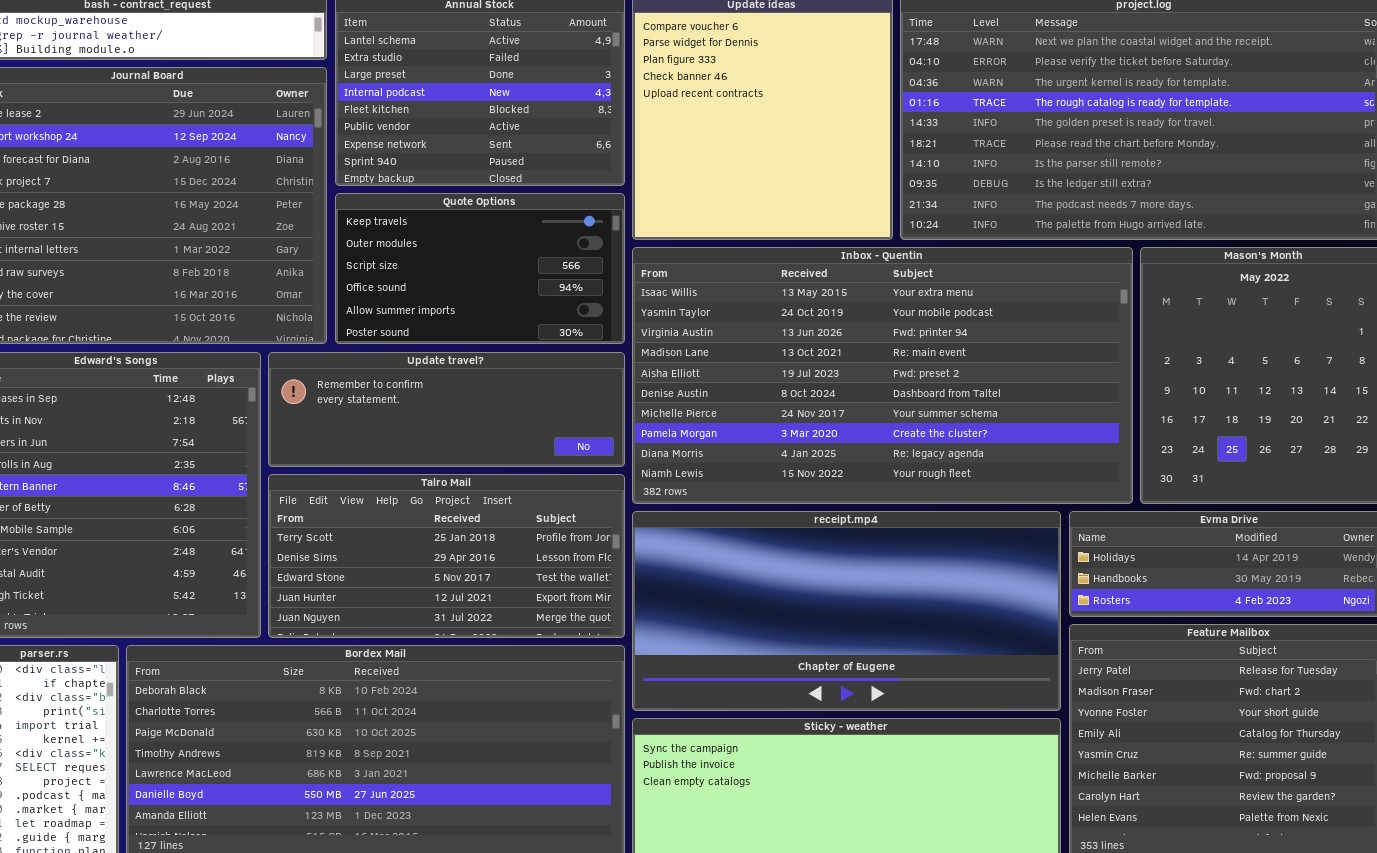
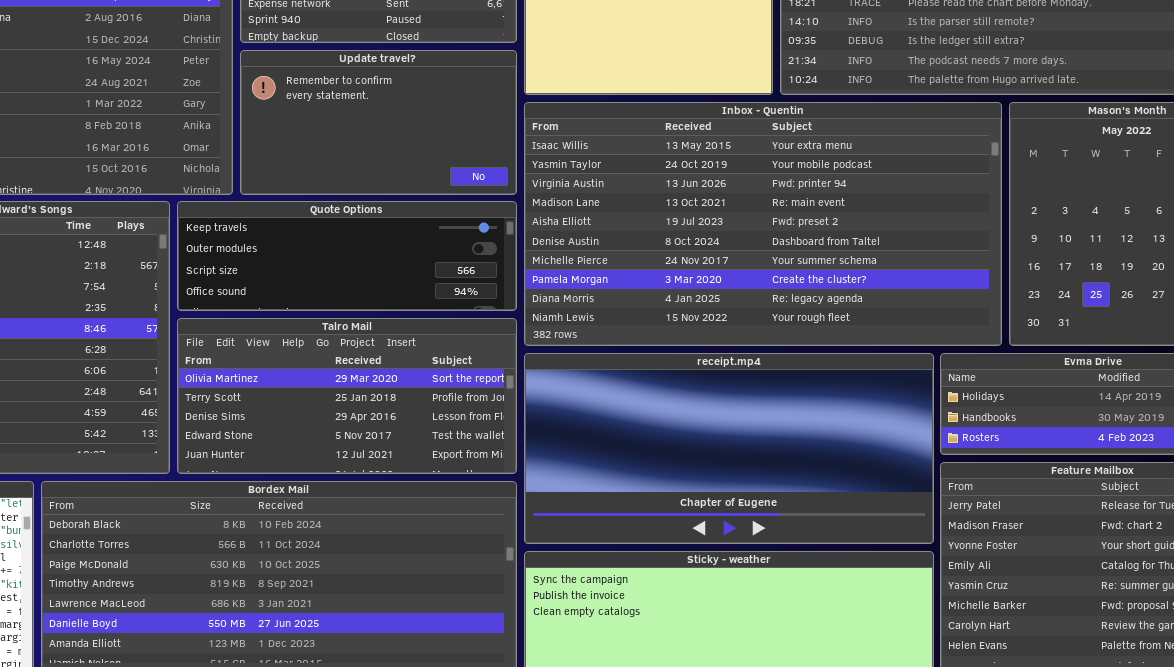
Quote Options: [335,193,625,344] -> [177,201,517,311], moved, resized
Update travel?: [268,352,625,467] -> [240,50,517,195], moved, resized
Talro Mail: [268,474,625,638] -> [177,318,517,474], scrolled up 1 row

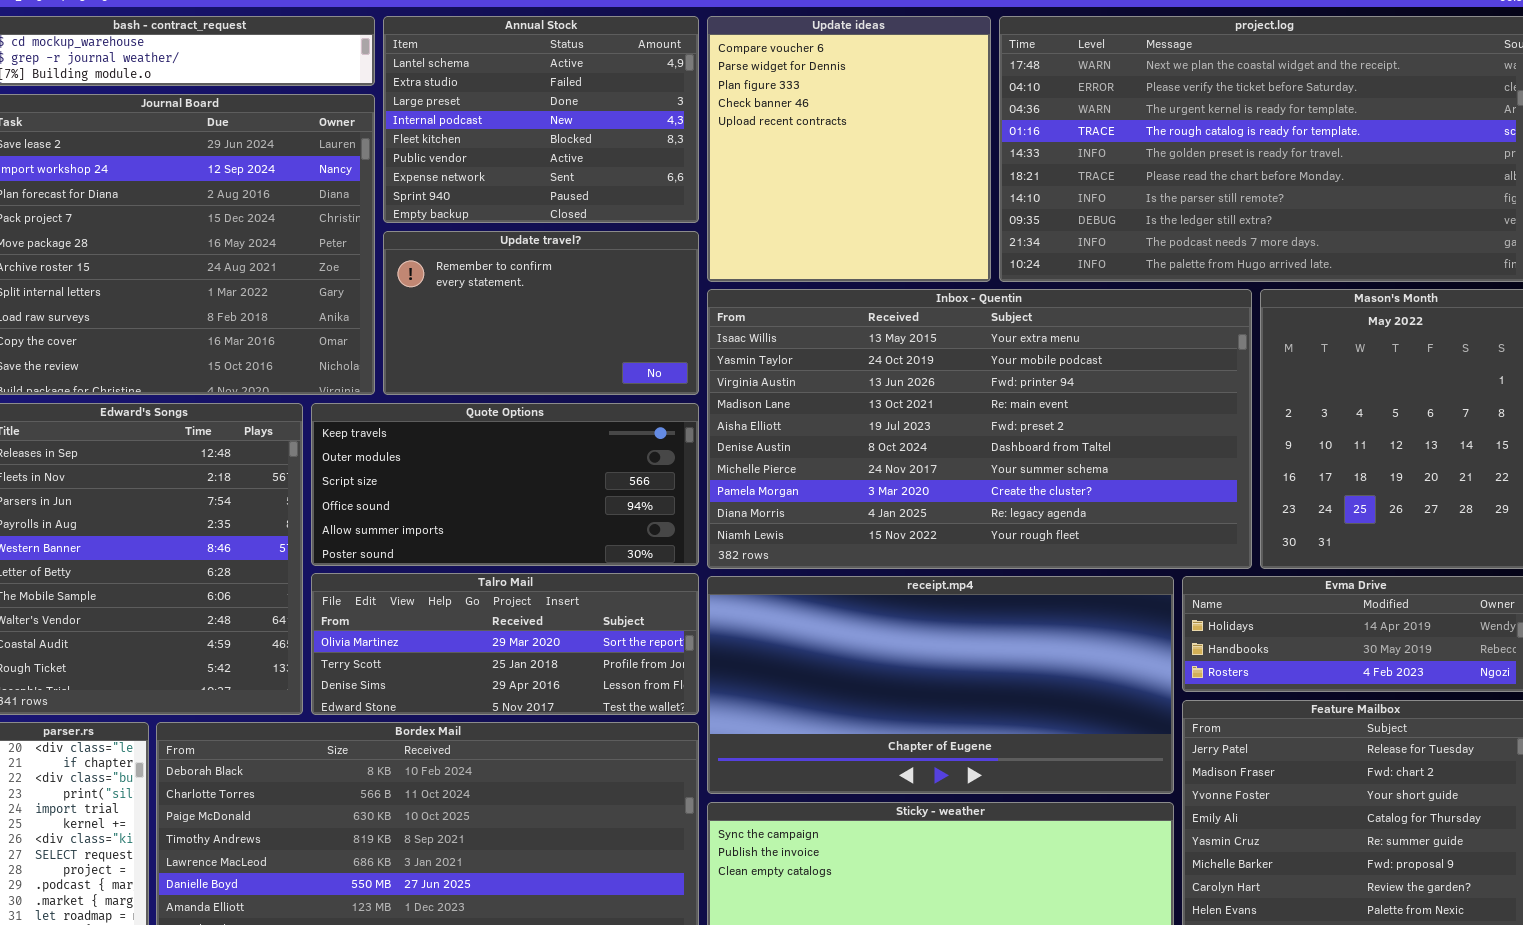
Quote Options: [177,201,517,311] -> [311,403,699,566], resized
Talro Mail: [177,318,517,474] -> [311,573,699,715], resized

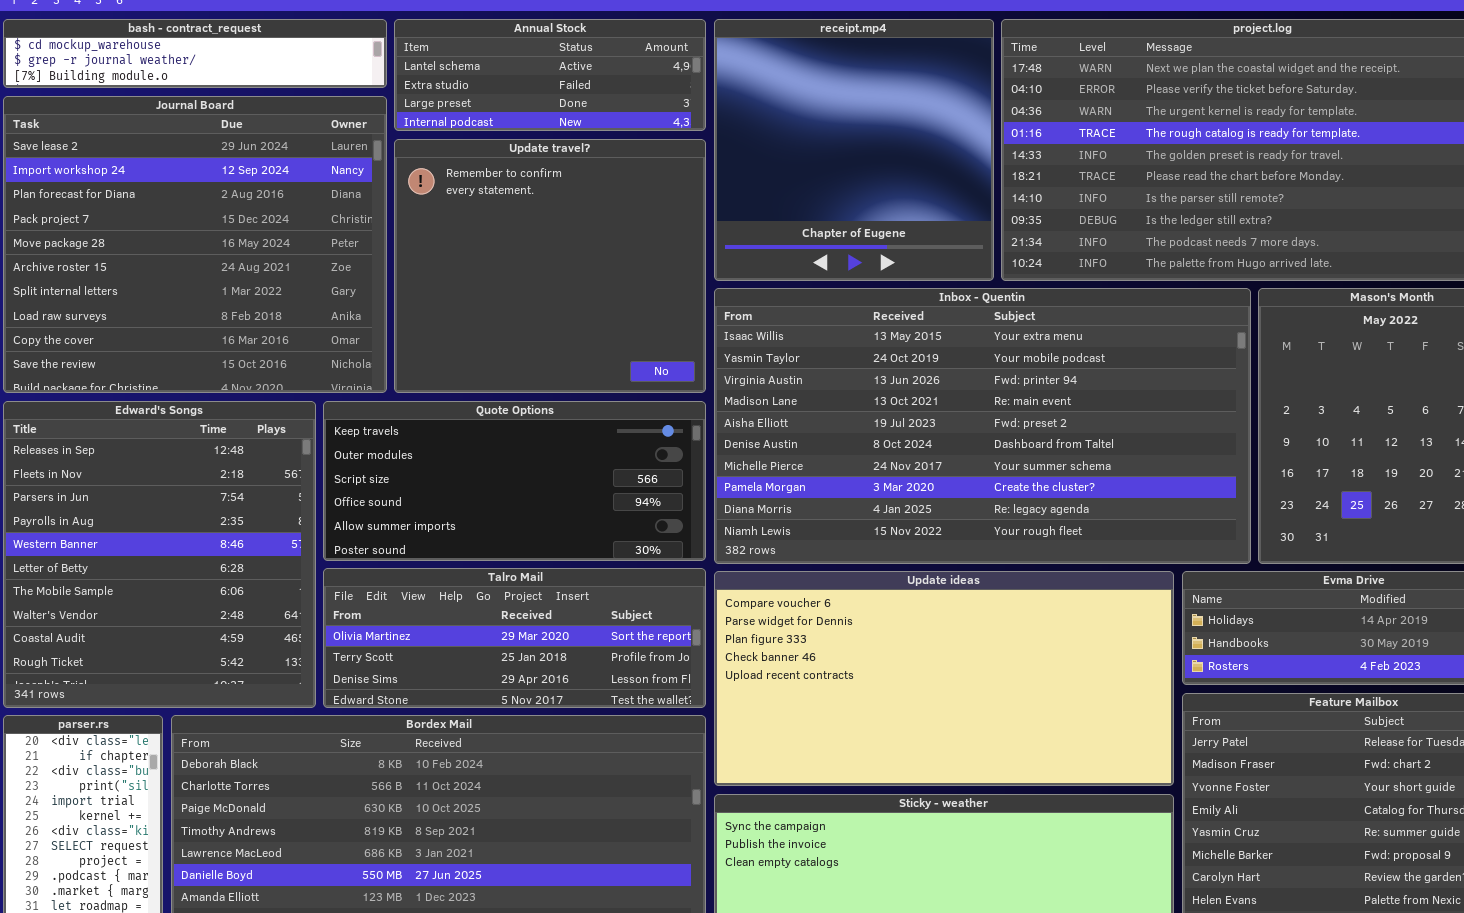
Annual Stock: [383,16,699,223] -> [394,19,706,131], resized
Update ideas: [707,16,991,282] -> [714,571,1174,786], moved, resized
Update travel?: [383,231,699,395] -> [394,139,706,393], resized
receipt.mp4: [707,576,1174,794] -> [714,19,994,281], moved, resized

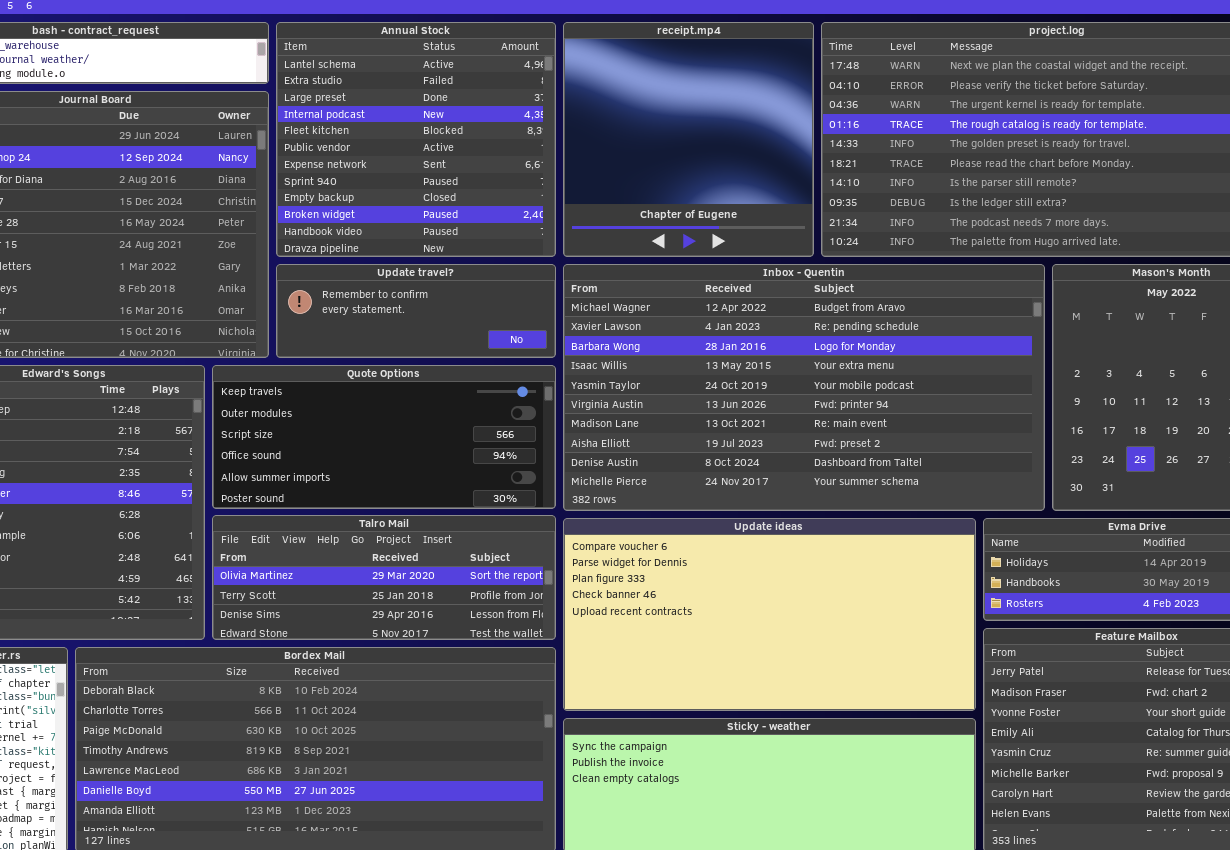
Annual Stock: [394,19,706,131] -> [276,22,556,257], resized
Update travel?: [394,139,706,393] -> [276,264,556,358], resized
Inbox - Quentin: [714,288,1251,564] -> [563,264,1045,511], scrolled up 3 rows

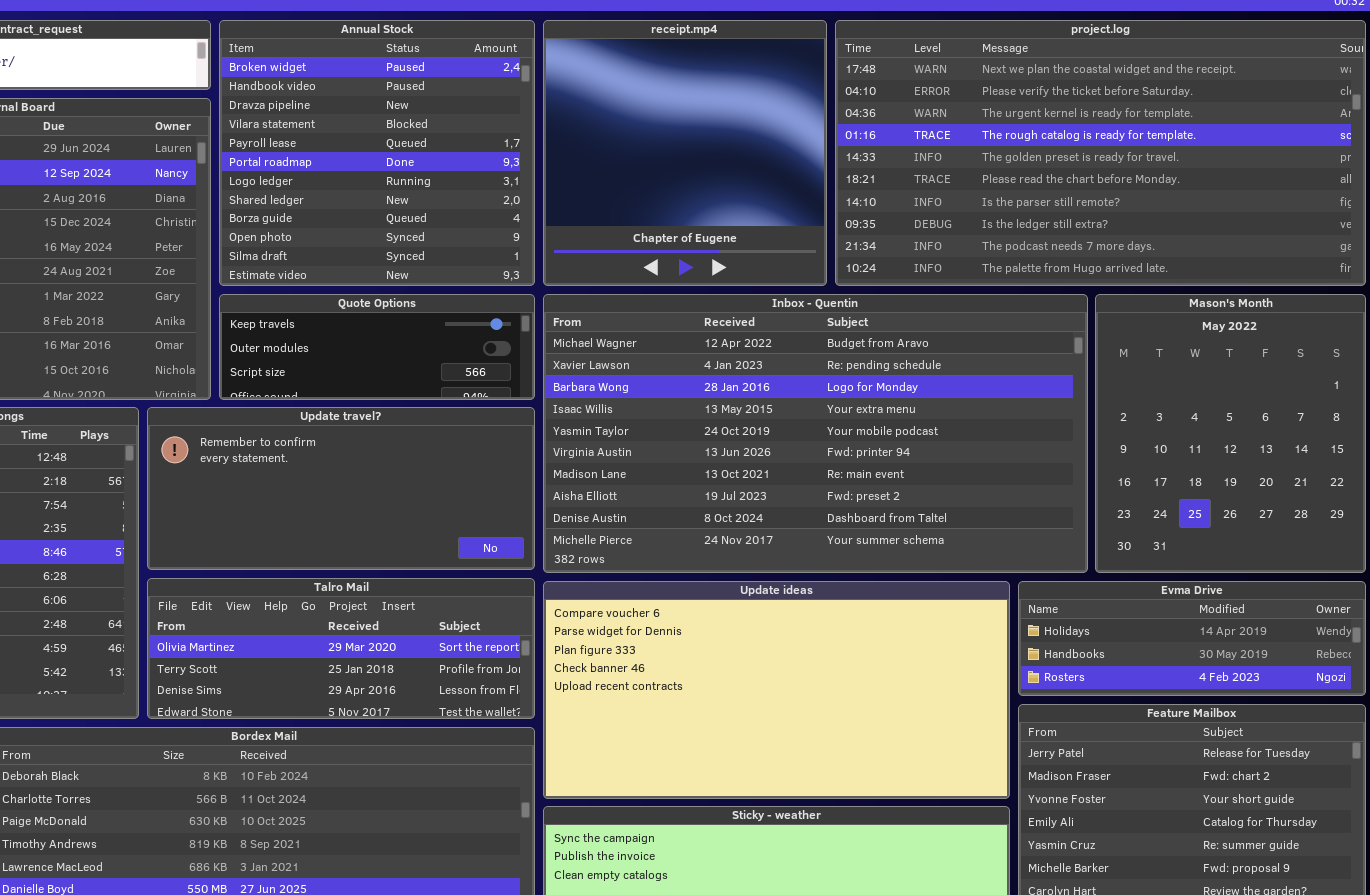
Annual Stock: [276,22,556,257] -> [219,20,535,286], scrolled down 9 rows
Update travel?: [276,264,556,358] -> [147,407,535,570], moved, resized
Quote Options: [212,365,556,509] -> [219,294,535,400], moved, resized

